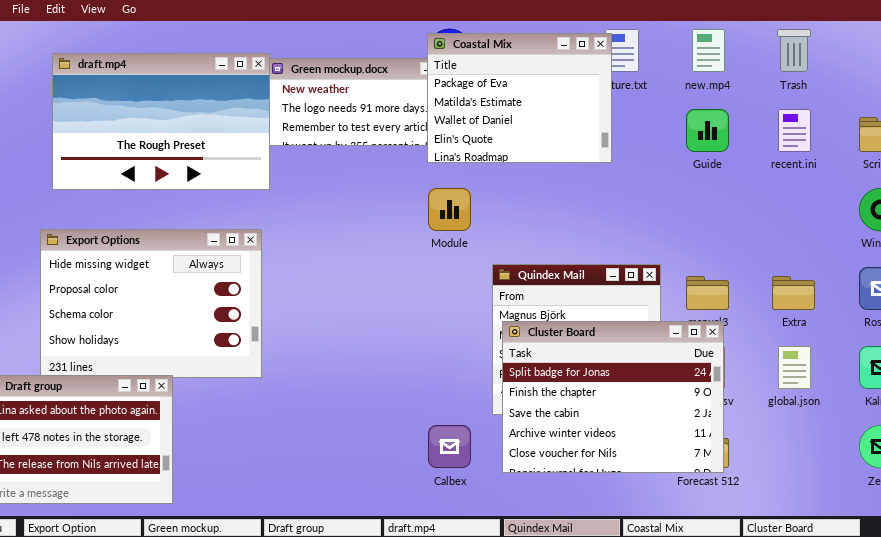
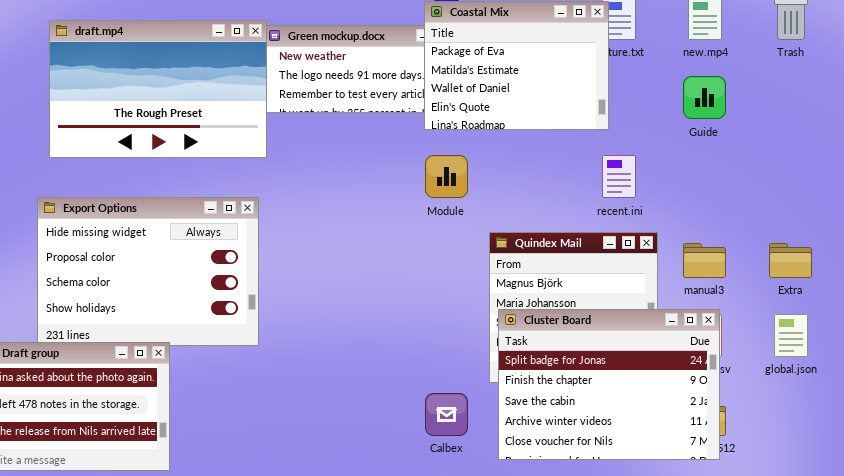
recent.ini: [778,109,811,152] -> [602,155,636,198], moved
Cluster Board: [502,321,724,473] -> [498,309,720,460], moved

